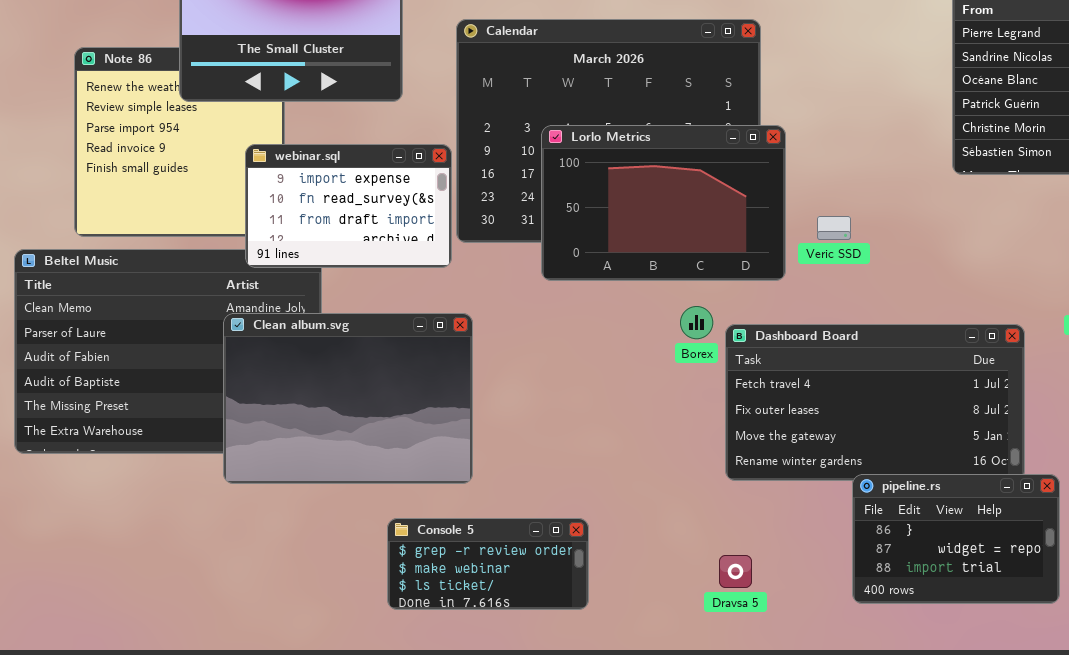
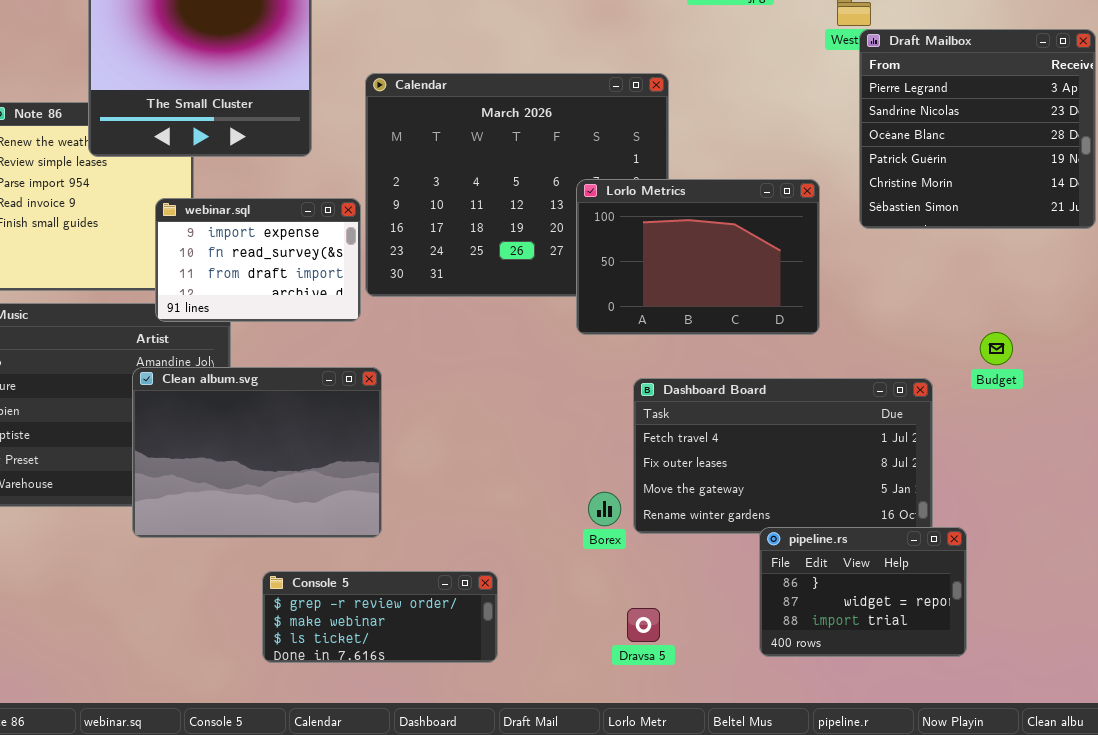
Lorlo Metrics: [541,125,786,281] -> [576,179,820,335], moved
Borex: [680,306,713,339] -> [588,492,621,526], moved
Console 5: [387,518,589,610] -> [262,571,498,663], resized

